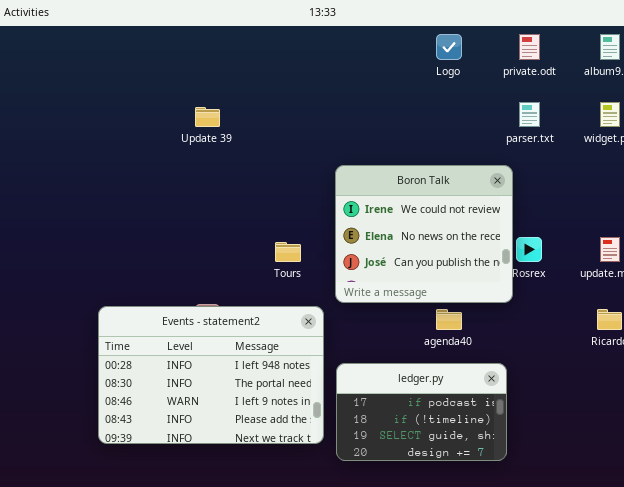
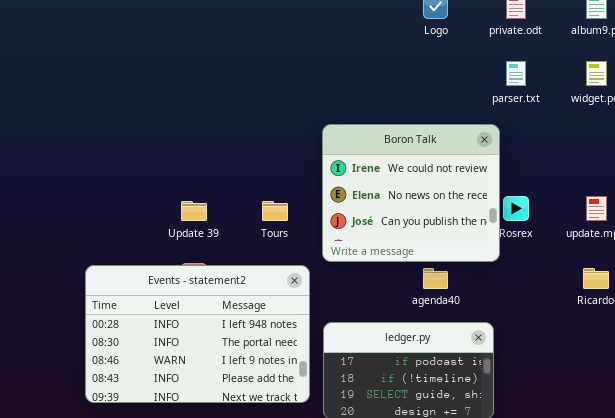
Update 39: [195,107,220,127] -> [181,201,207,221], moved

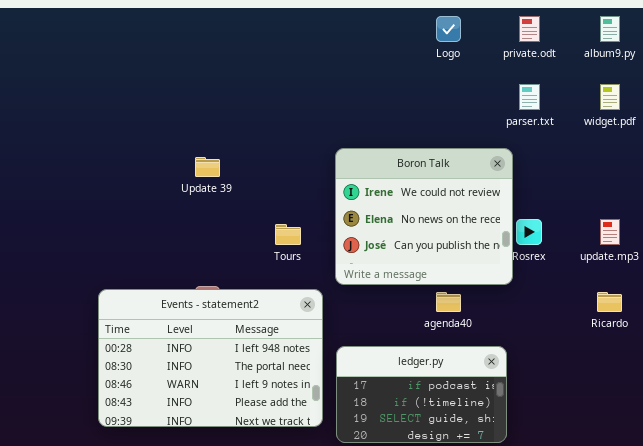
Update 39: [181,201,207,221] -> [195,157,220,177], moved

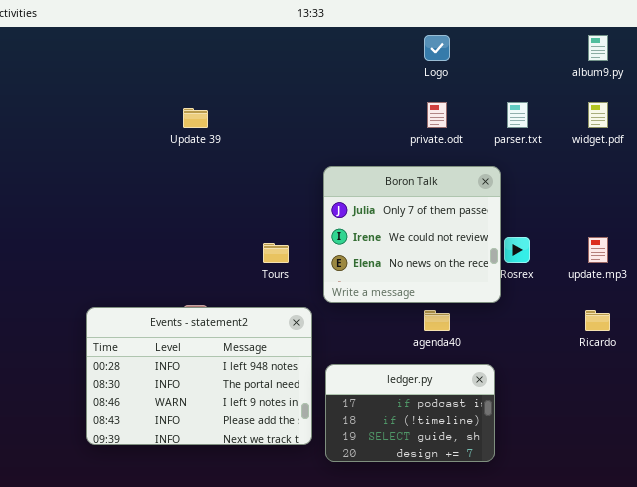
private.odt: [519,16,540,42] -> [427,102,447,128], moved
Boron Talk: [335,148,513,285] -> [323,166,501,303], scrolled up 1 row
Update 39: [195,157,220,177] -> [183,108,208,128], moved

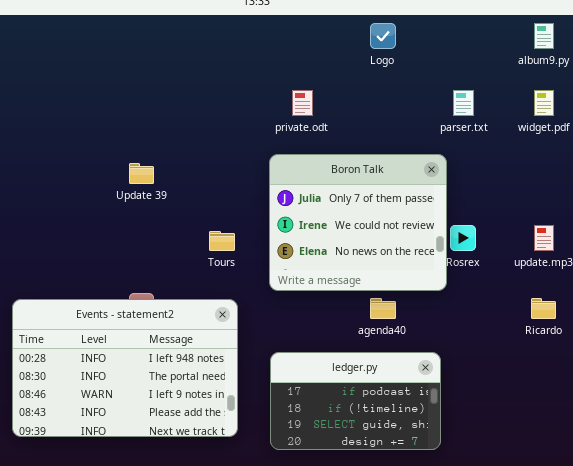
private.odt: [427,102,447,128] -> [292,90,313,116], moved
Update 39: [183,108,208,128] -> [129,163,154,184], moved
Events - statement2: [86,307,312,445] -> [12,299,238,437], moved

